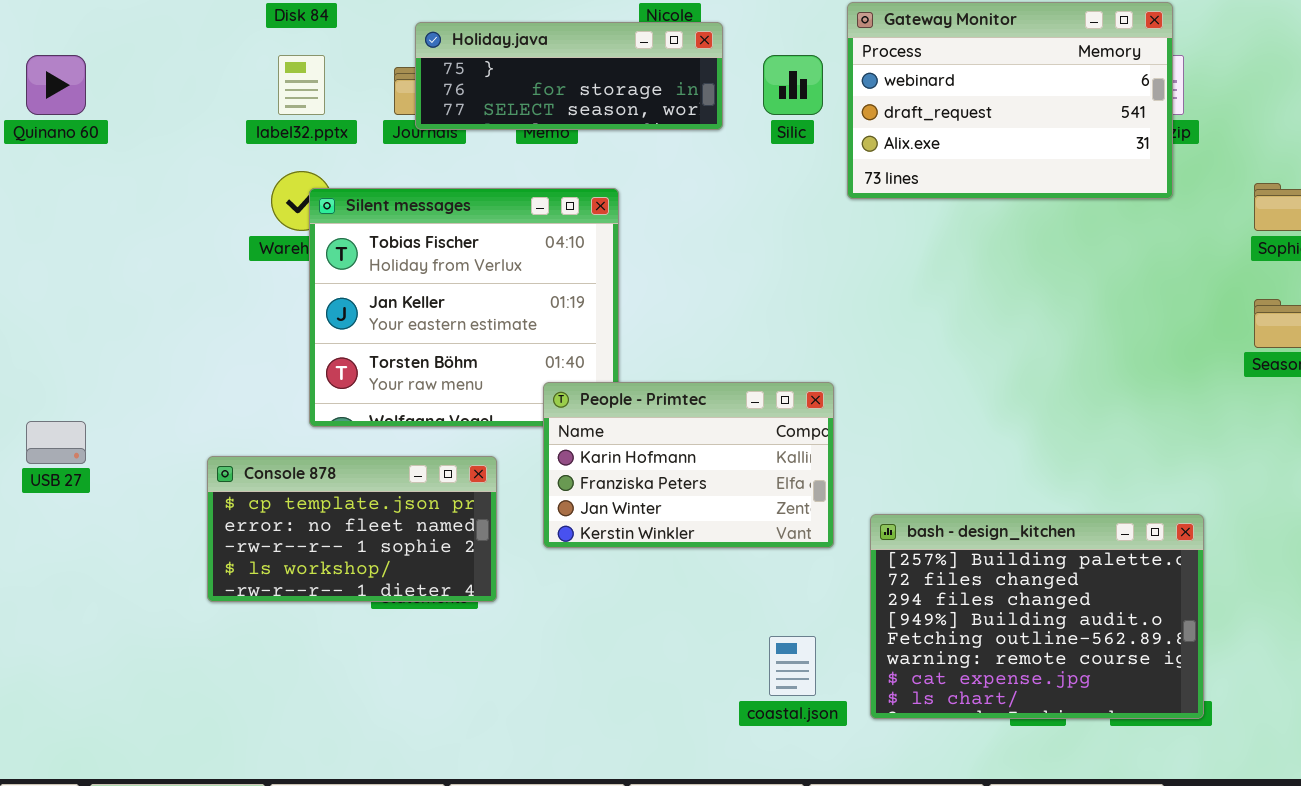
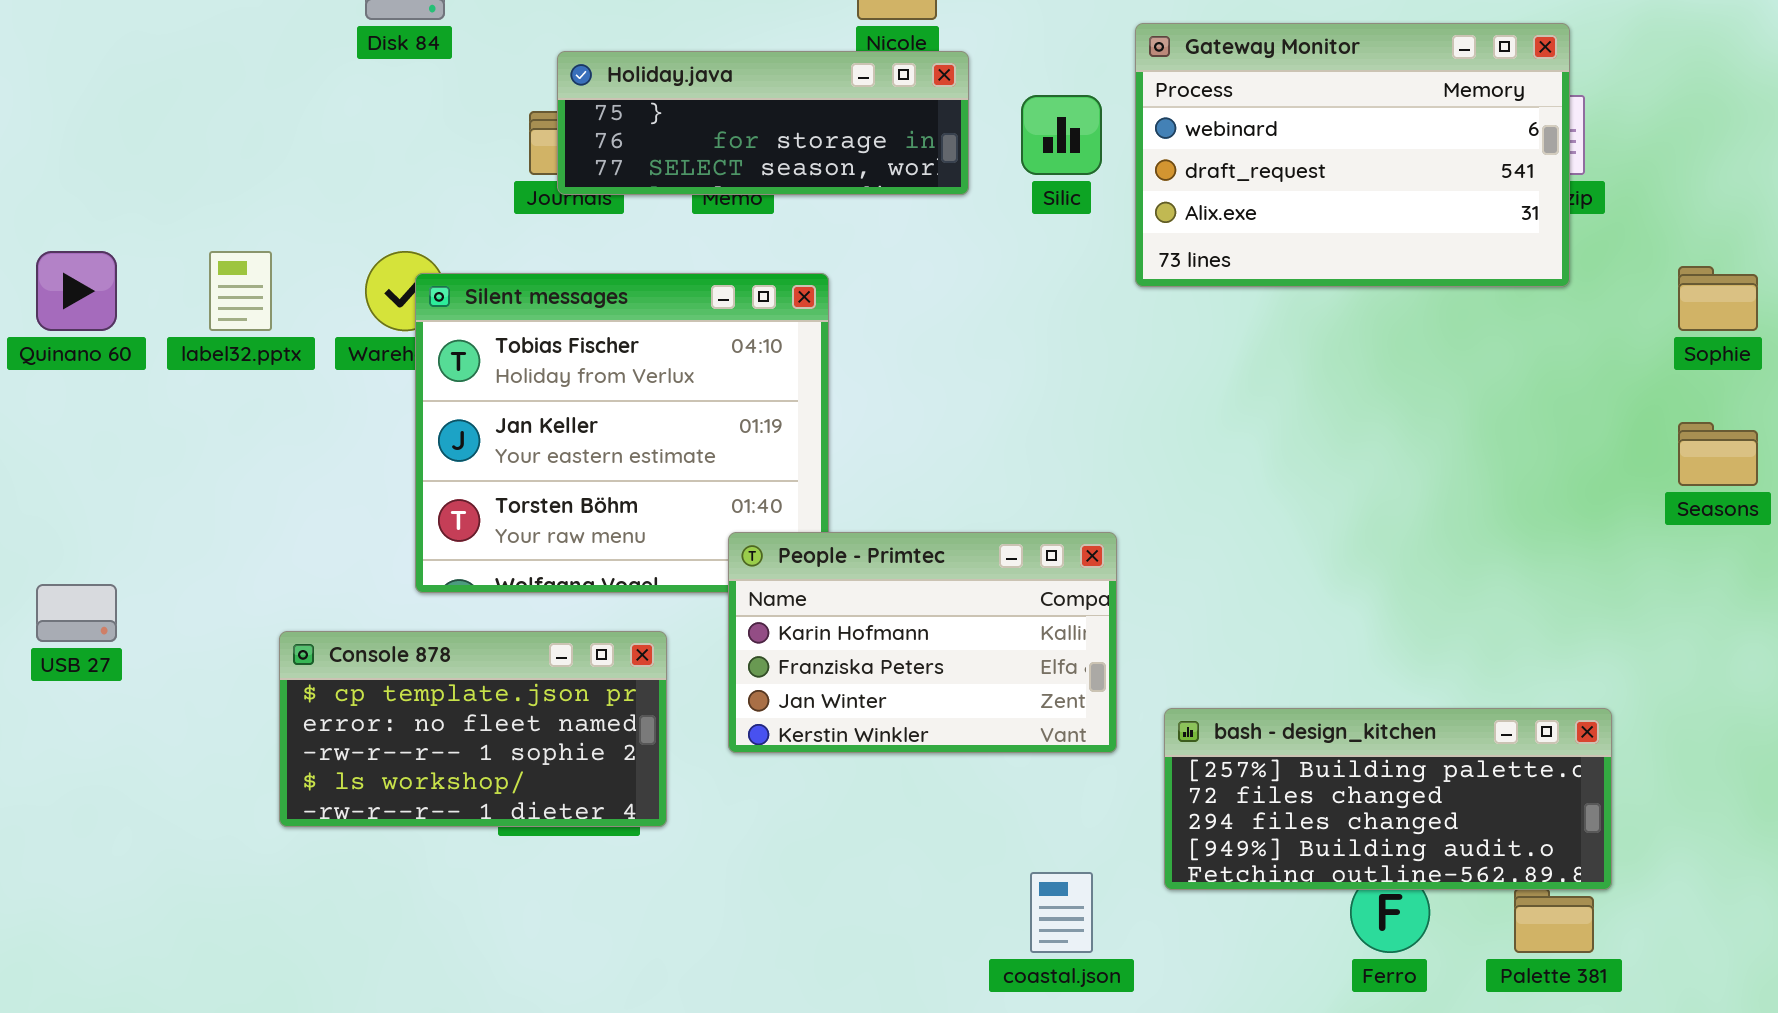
Quinano 60: [26,55,86,115] -> [36,251,117,331], moved
label32.pptx: [278,55,325,115] -> [209,251,272,331], moved
bash - design_kitchen: [870,514,1204,719] -> [1164,708,1612,890], resized

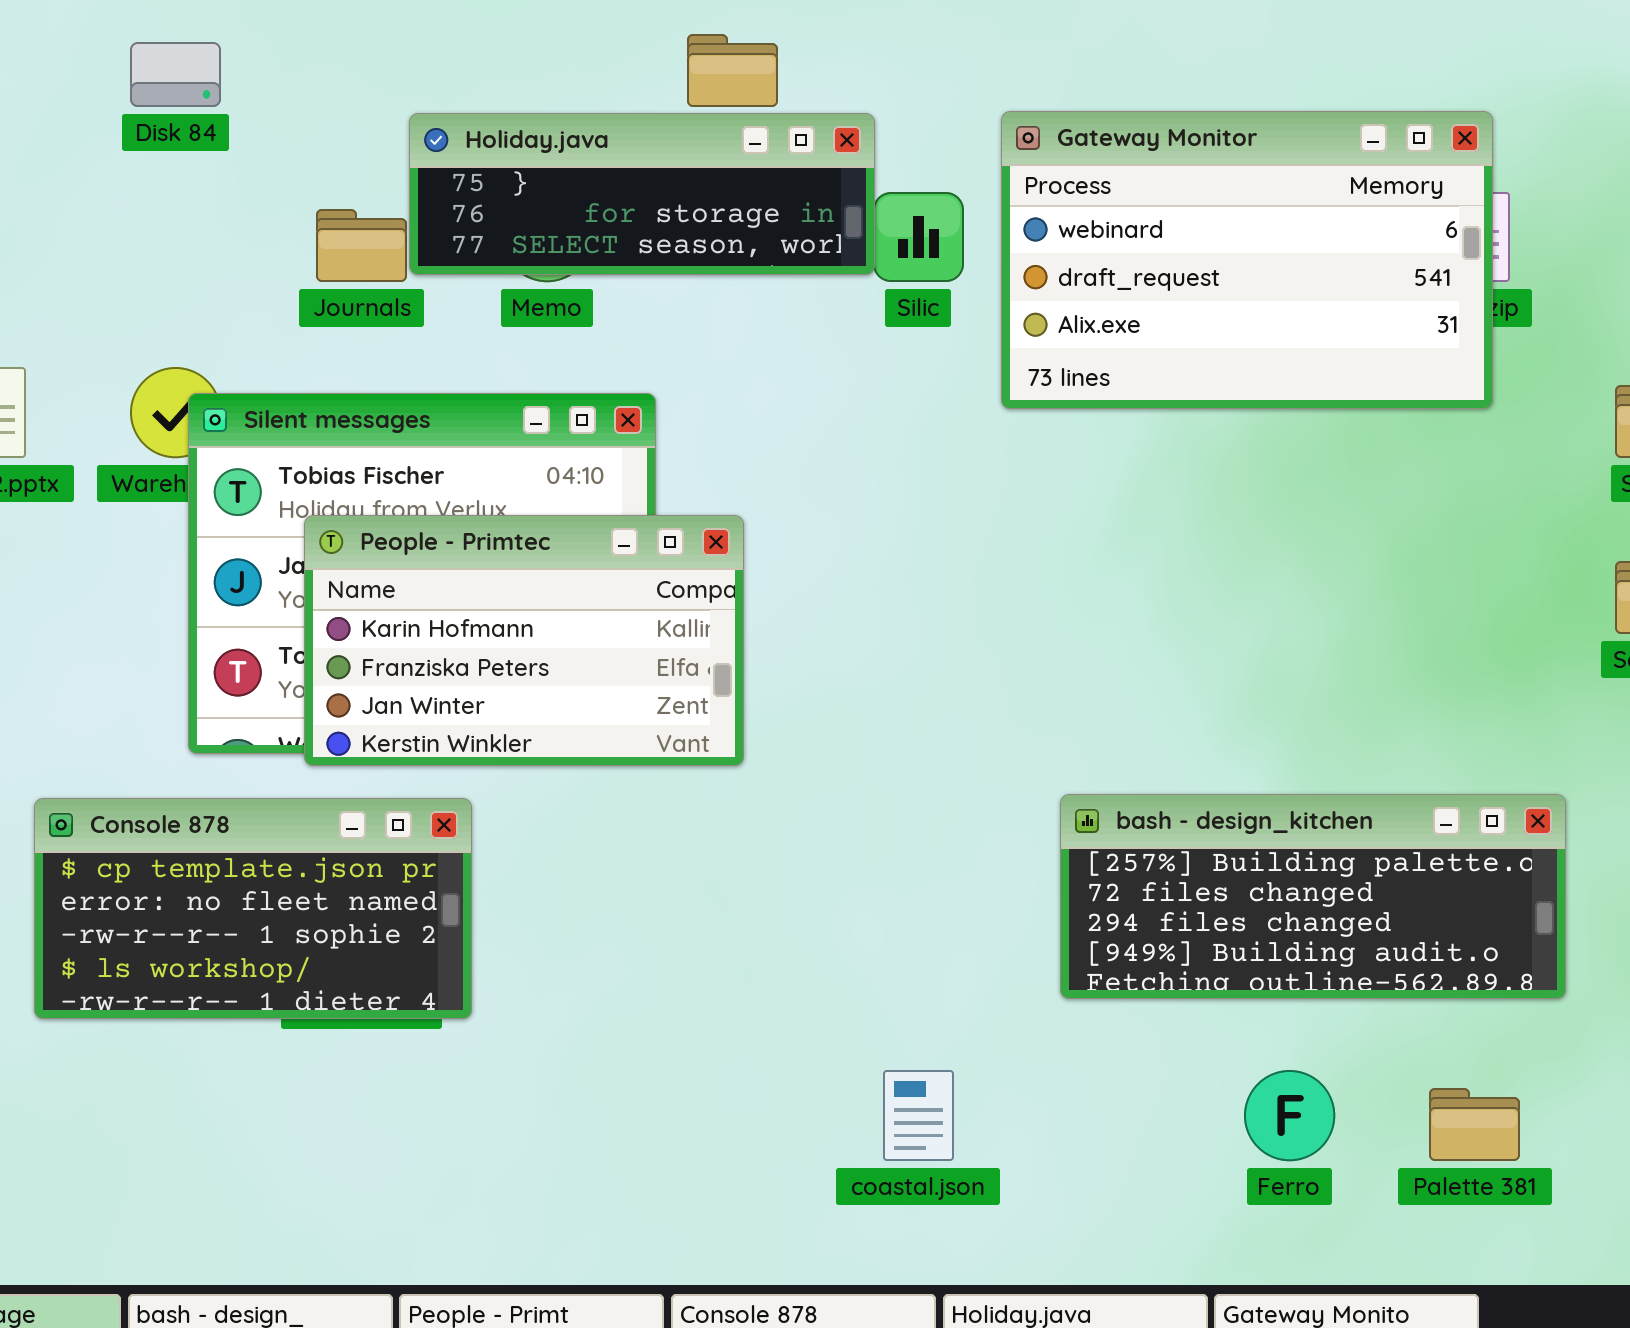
Holiday.java: [557,51,969,195] -> [409,113,875,275], moved
People - Primtec: [728,532,1117,753] -> [304,515,744,766], moved
bash - design_kitchen: [1164,708,1612,890] -> [1060,794,1566,999], moved

